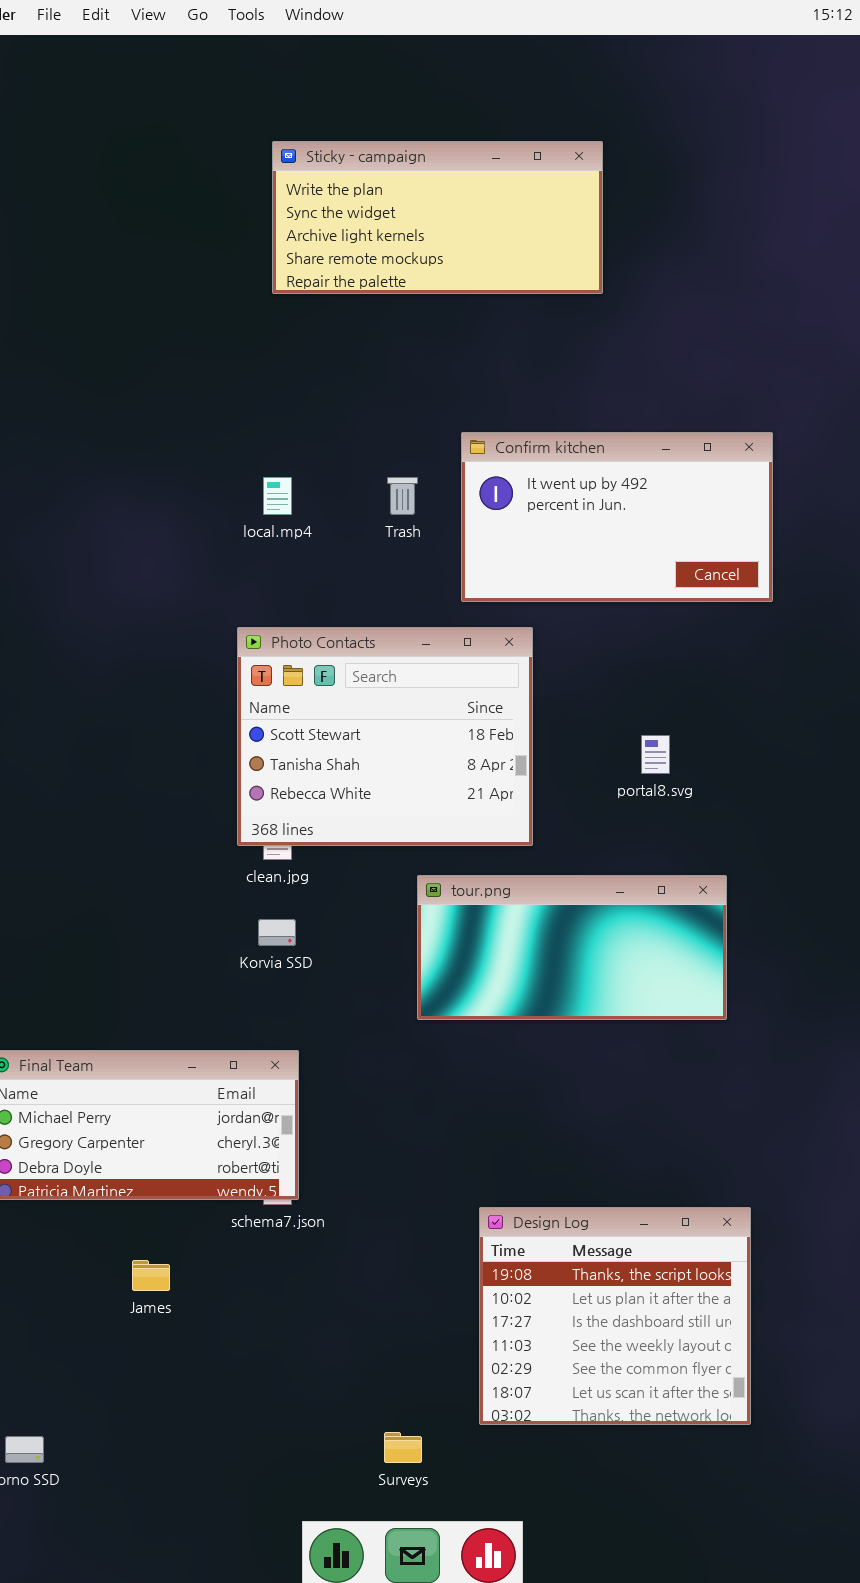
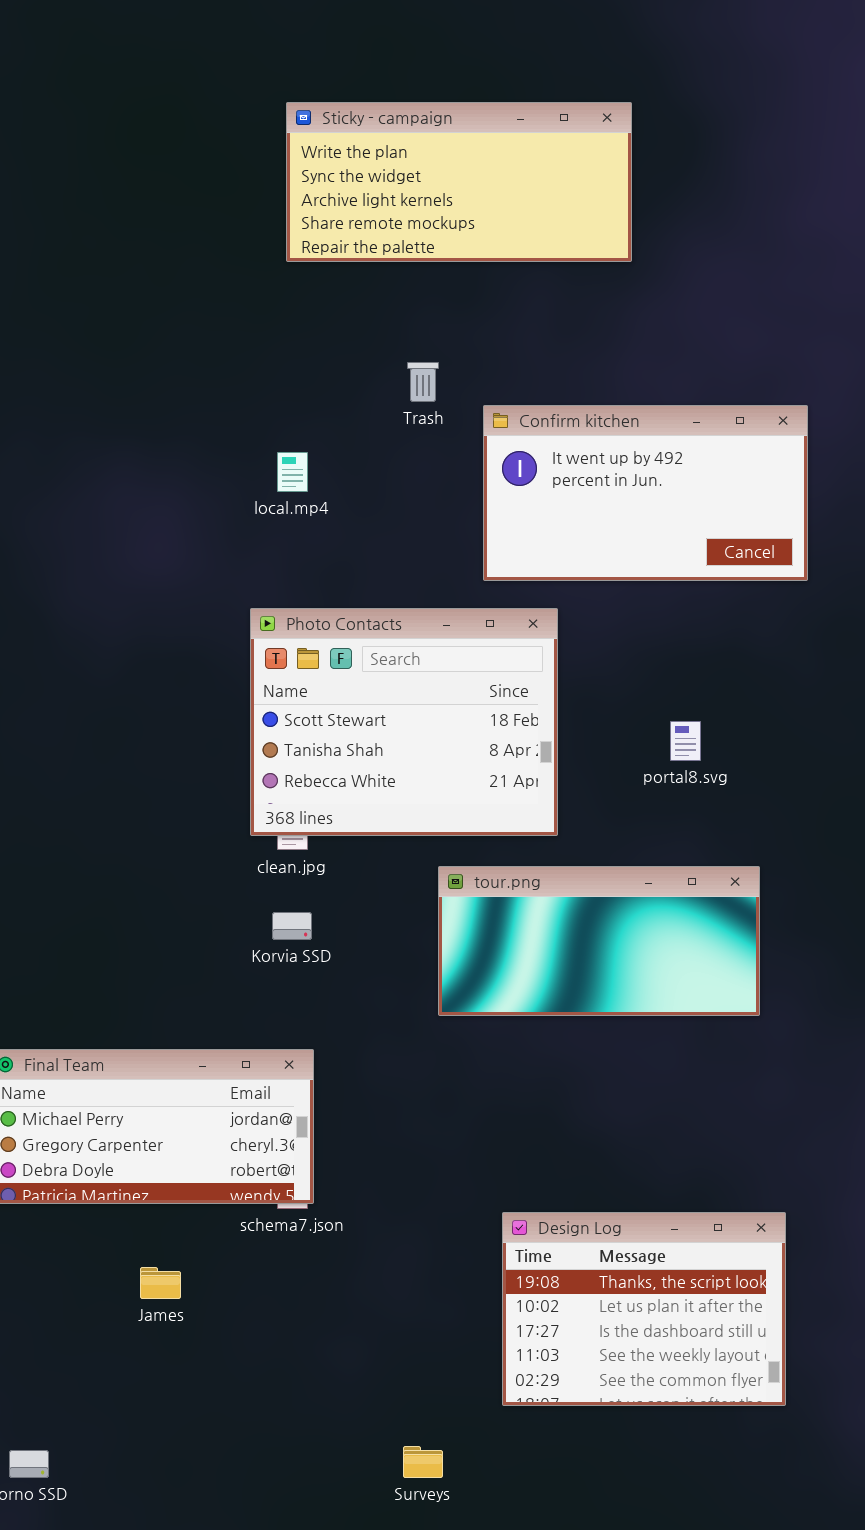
Trash: [387,477,418,515] -> [407,362,439,402], moved
Design Log: [479,1207,751,1425] -> [502,1212,786,1406], resized

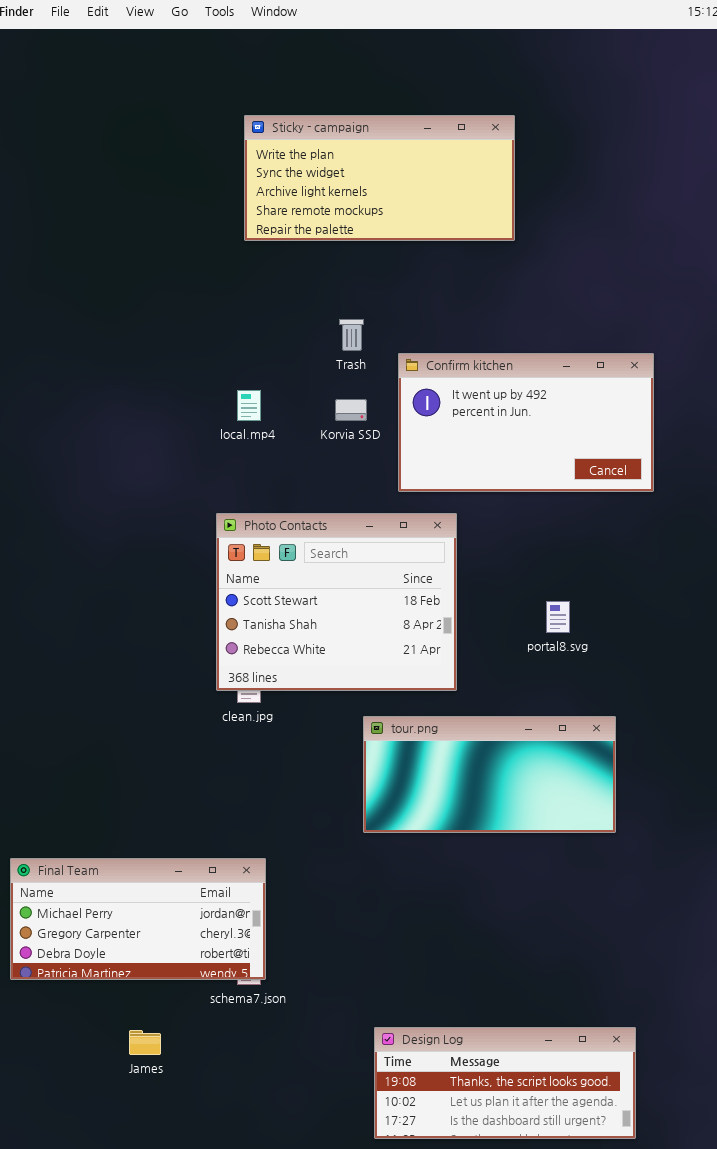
Korvia SSD: [272,912,312,940] -> [335,399,367,421], moved
Design Log: [502,1212,786,1406] -> [374,1027,636,1139], resized

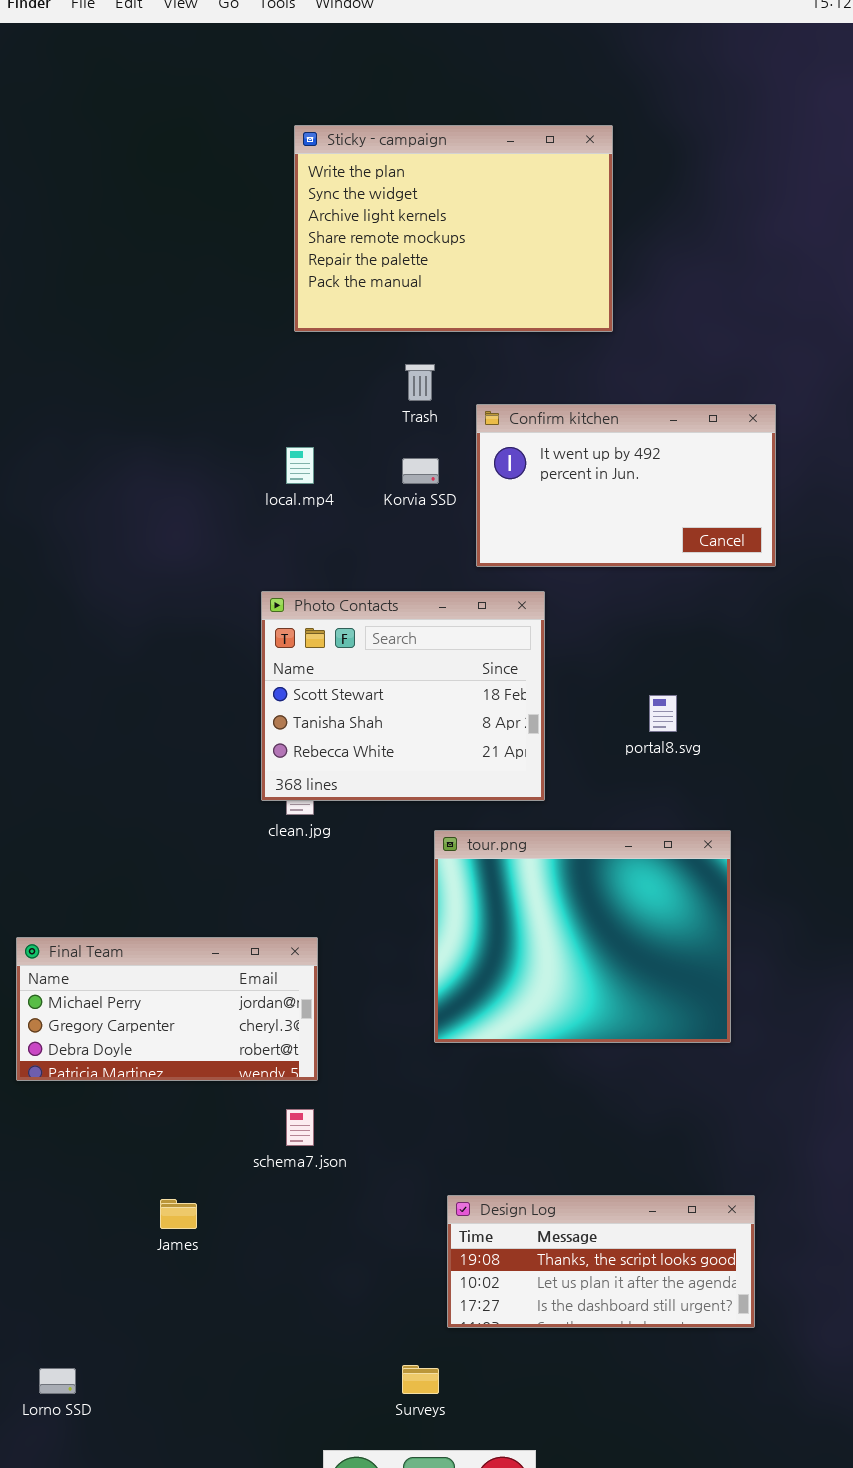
Sticky - campaign: [244,115,515,241] -> [294,125,613,332], resized
tour.png: [363,716,616,833] -> [434,830,731,1043], resized
Final Team: [10,858,266,980] -> [16,937,318,1081], moved

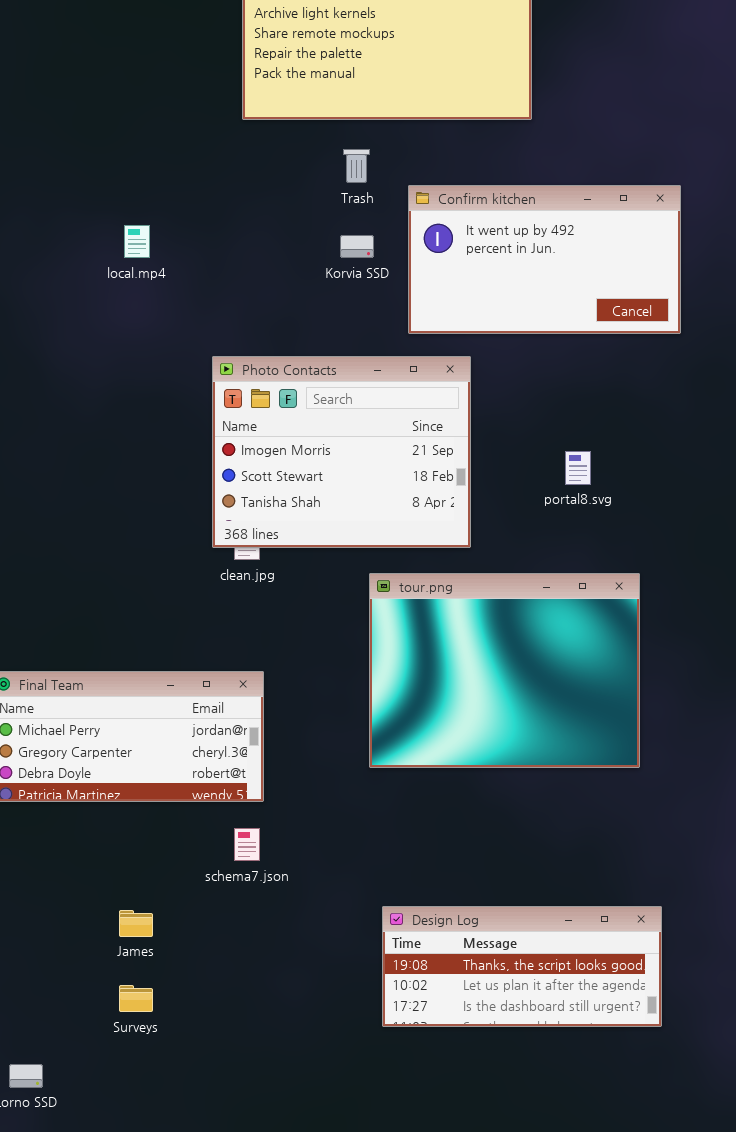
local.mp4: [286,447,314,484] -> [124,225,150,258], moved
Photo Contacts: [261,591,545,801] -> [212,356,471,548], scrolled up 1 row
Surveys: [402,1365,439,1394] -> [119,985,153,1012], moved

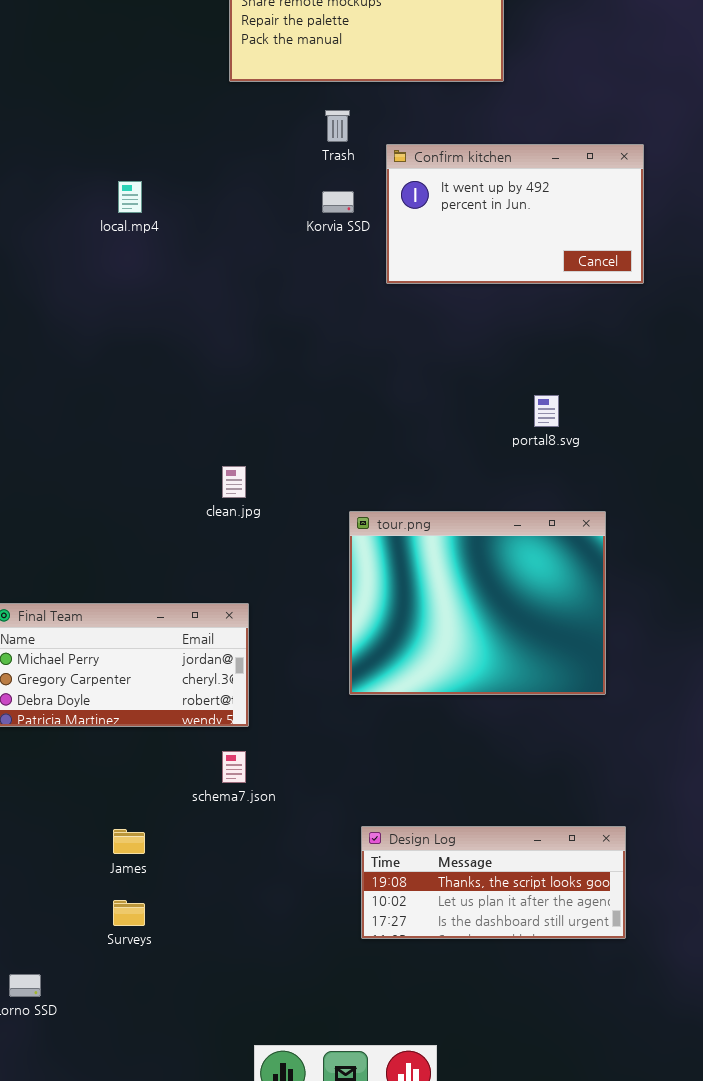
Photo Contacts: [212,356,471,548] -> none, closed

